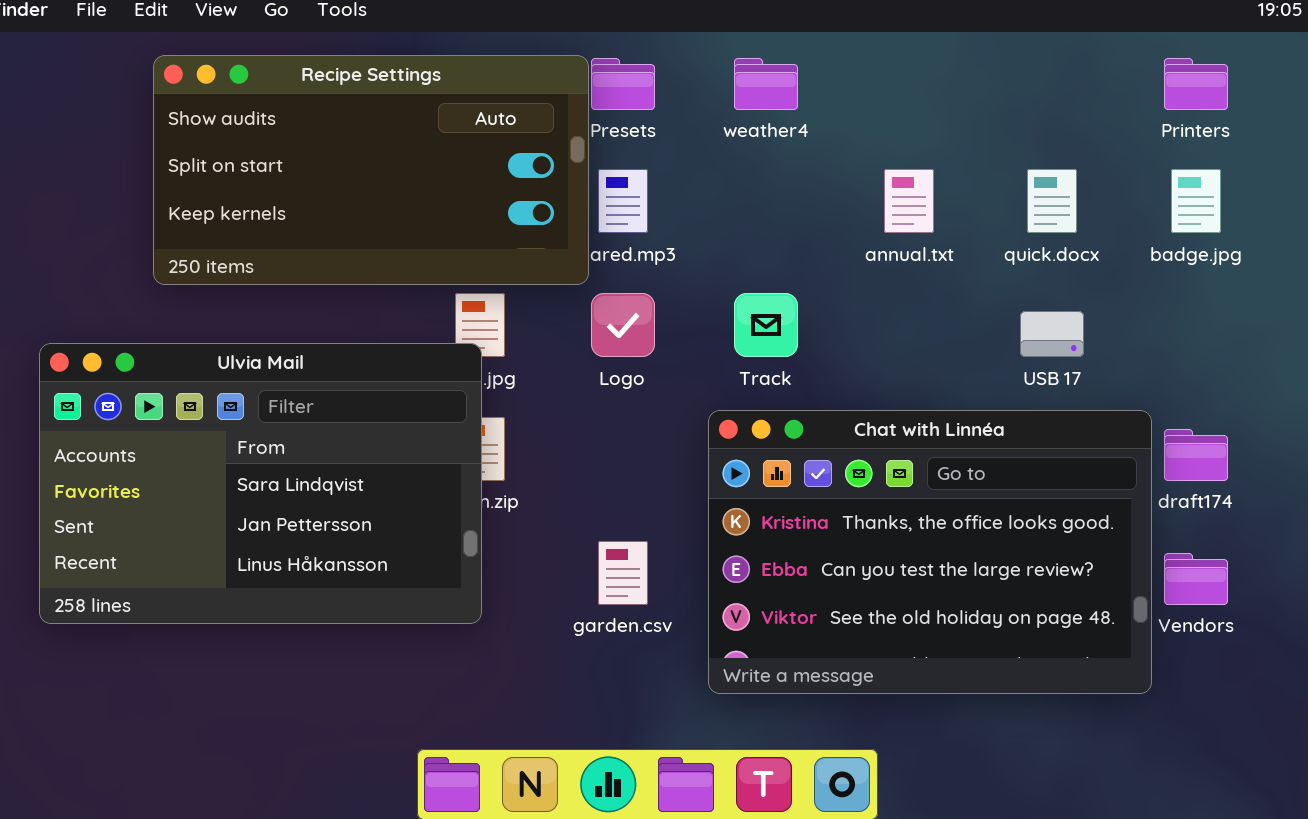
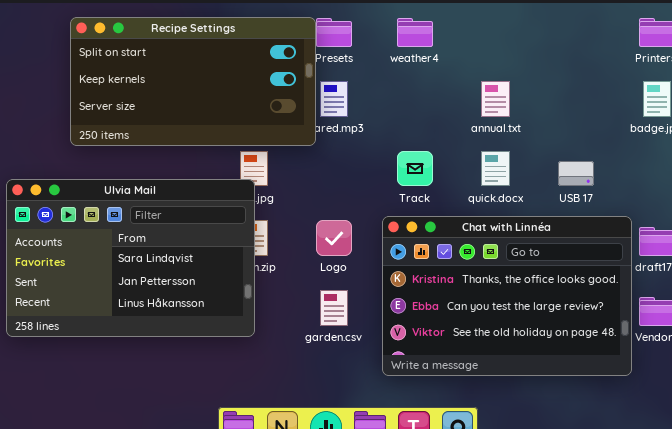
Recipe Settings: [153,55,589,285] -> [70,17,316,146], scrolled down 1 row
quick.docx: [1027,169,1077,233] -> [481,151,510,186], moved
Logo: [591,293,655,357] -> [316,220,352,256], moved

